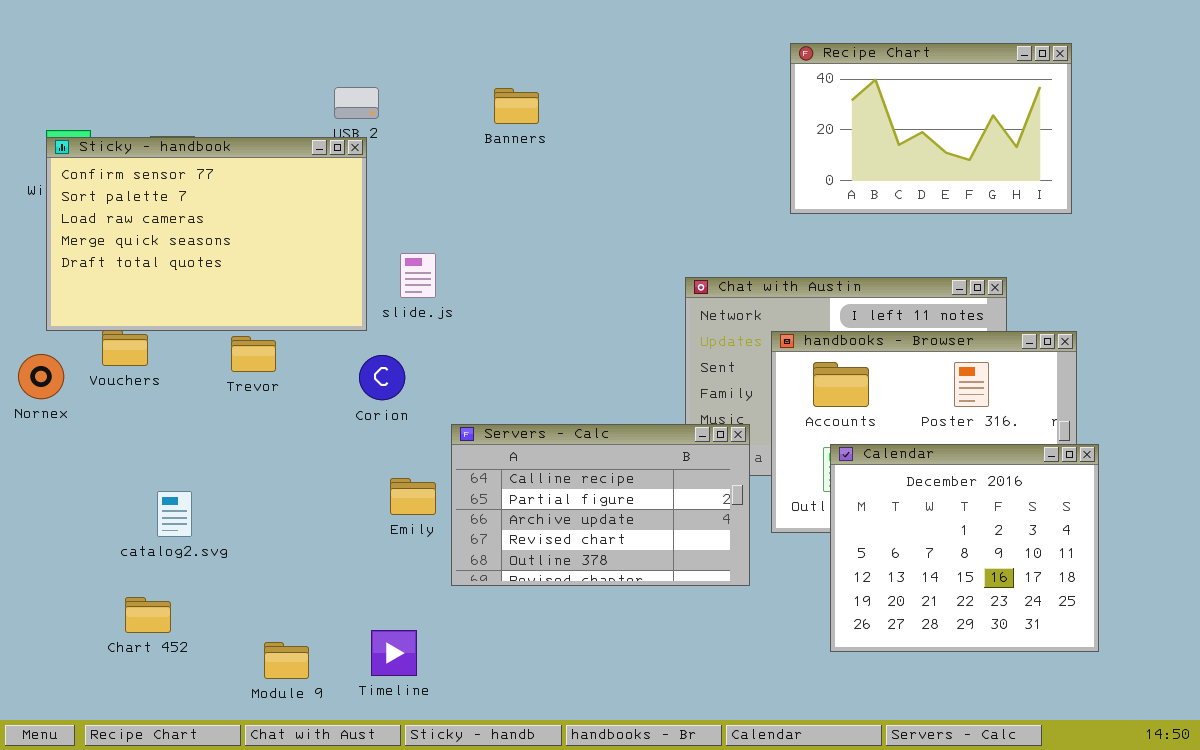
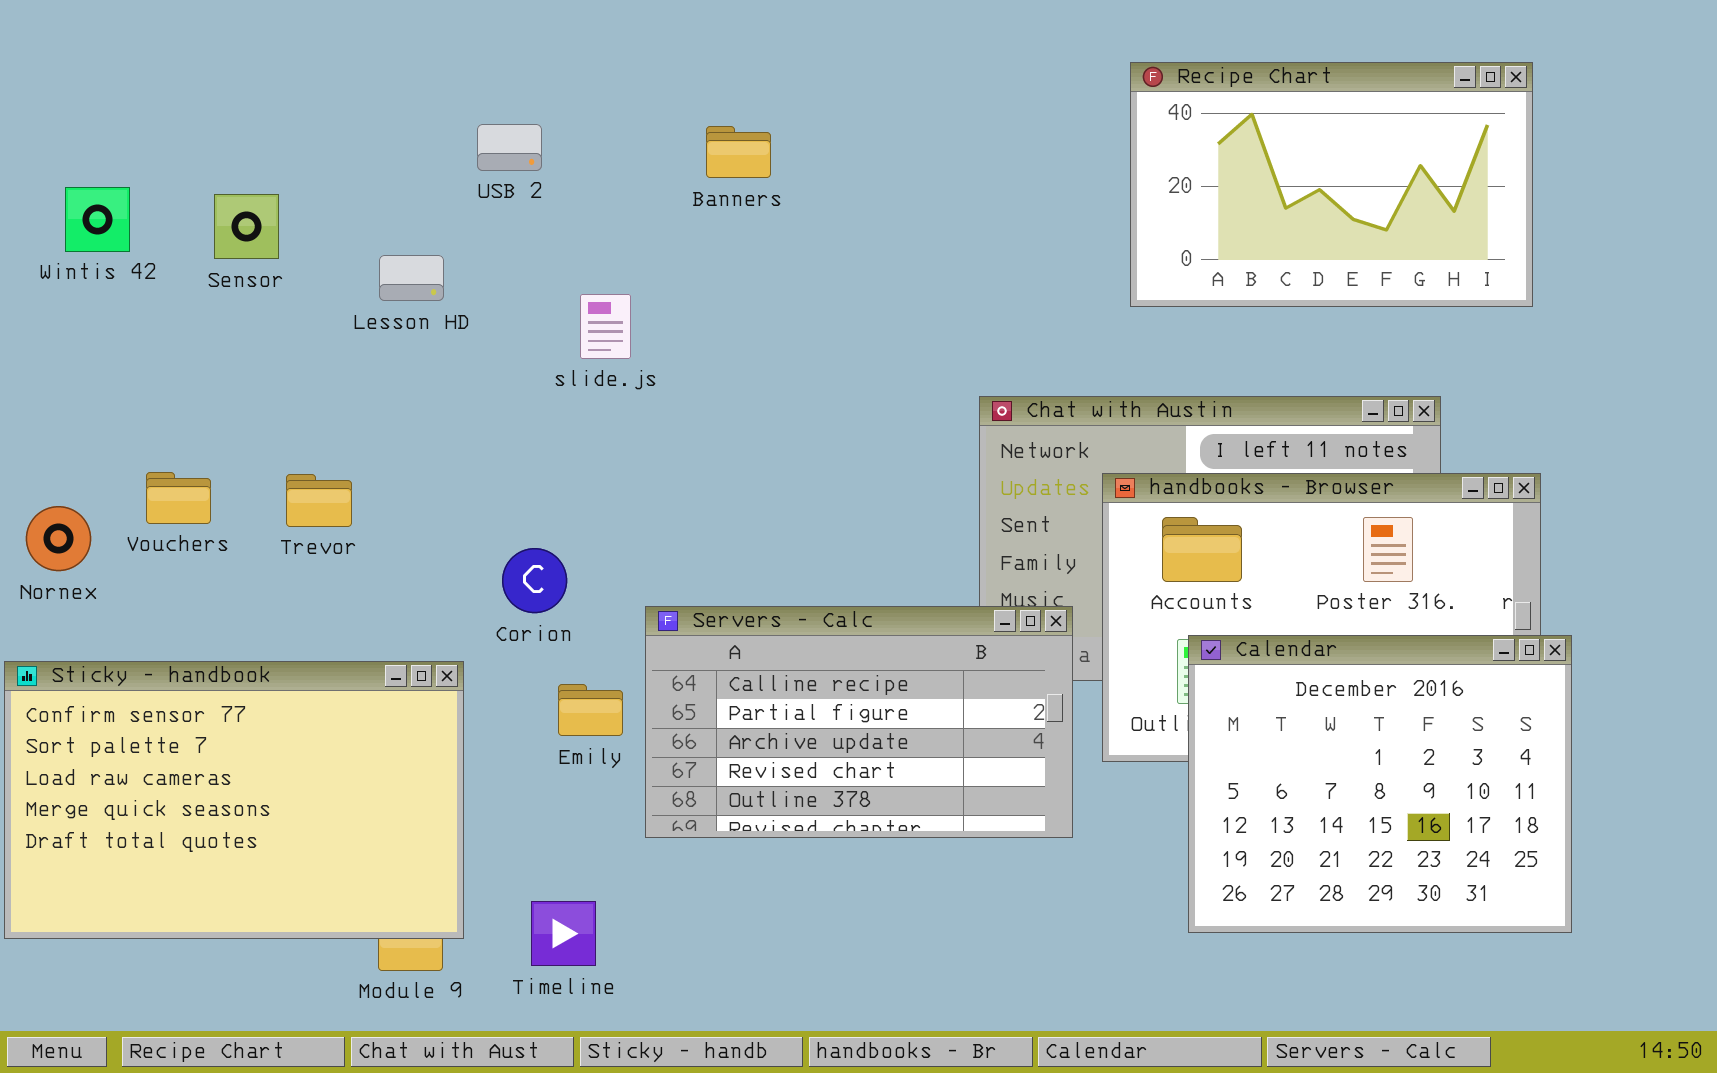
Sticky - handbook: [46,137,367,331] -> [4,661,464,939], moved
slide.js: [400,253,436,298] -> [580,294,631,359], moved
Trevor: [231,336,276,372] -> [286,474,352,527], moved
Corion: [359,355,405,400] -> [502,548,567,613], moved

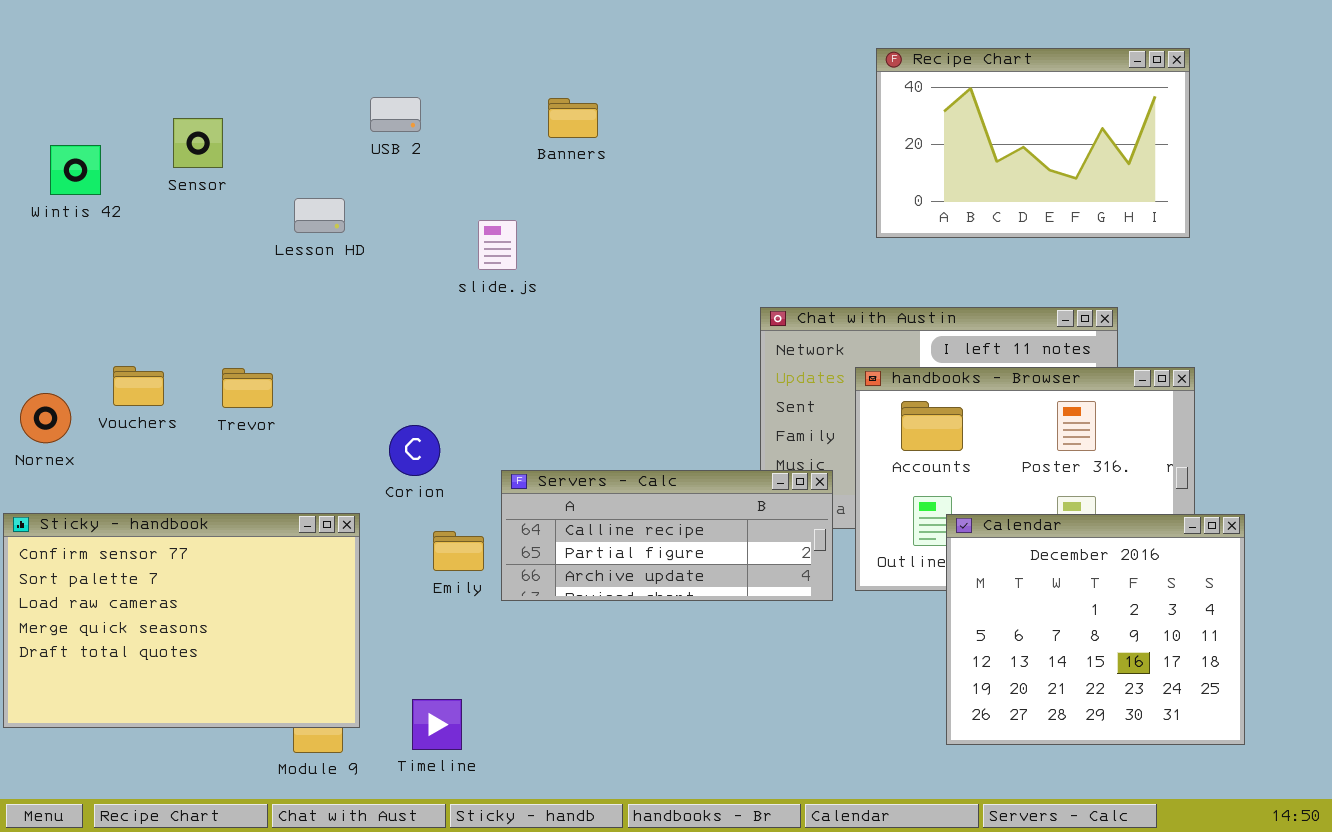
Sensor: [214,194,279,259] -> [173,118,223,168], moved
slide.js: [580,294,631,359] -> [478,220,517,270], moved
Servers - Calc: [645,606,1073,838] -> [501,470,833,601], resized
Calendar: [1188,635,1572,933] -> [946,514,1245,745], moved

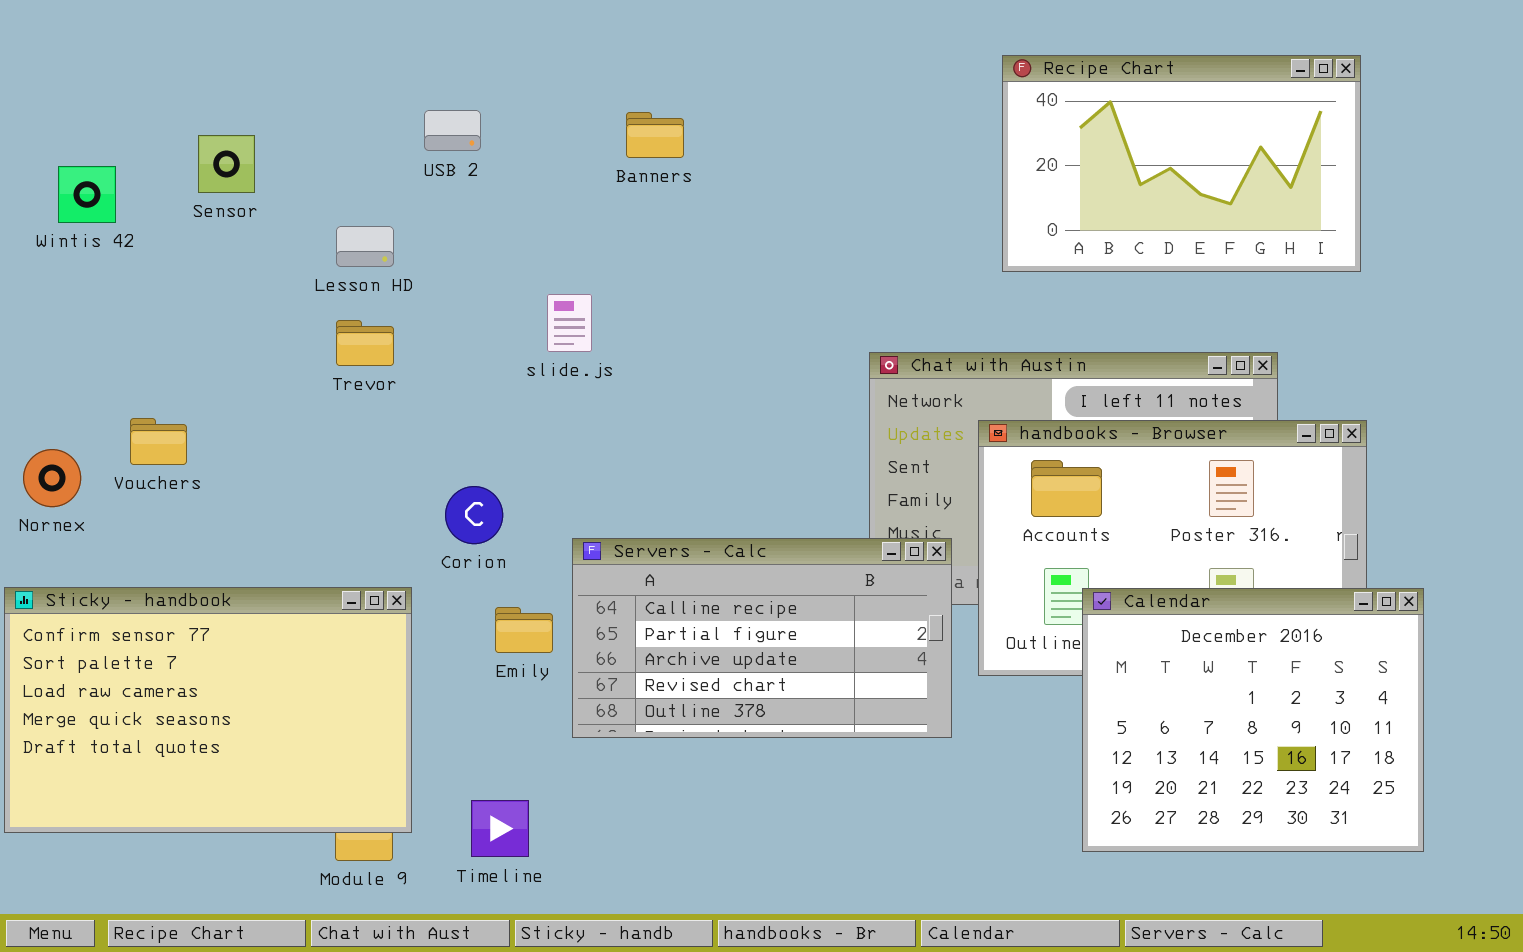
slide.js: [478,220,517,270] -> [547,294,592,352], moved
Trevor: [222,368,273,408] -> [336,320,394,366], moved
Servers - Calc: [501,470,833,601] -> [572,538,952,738], resized

